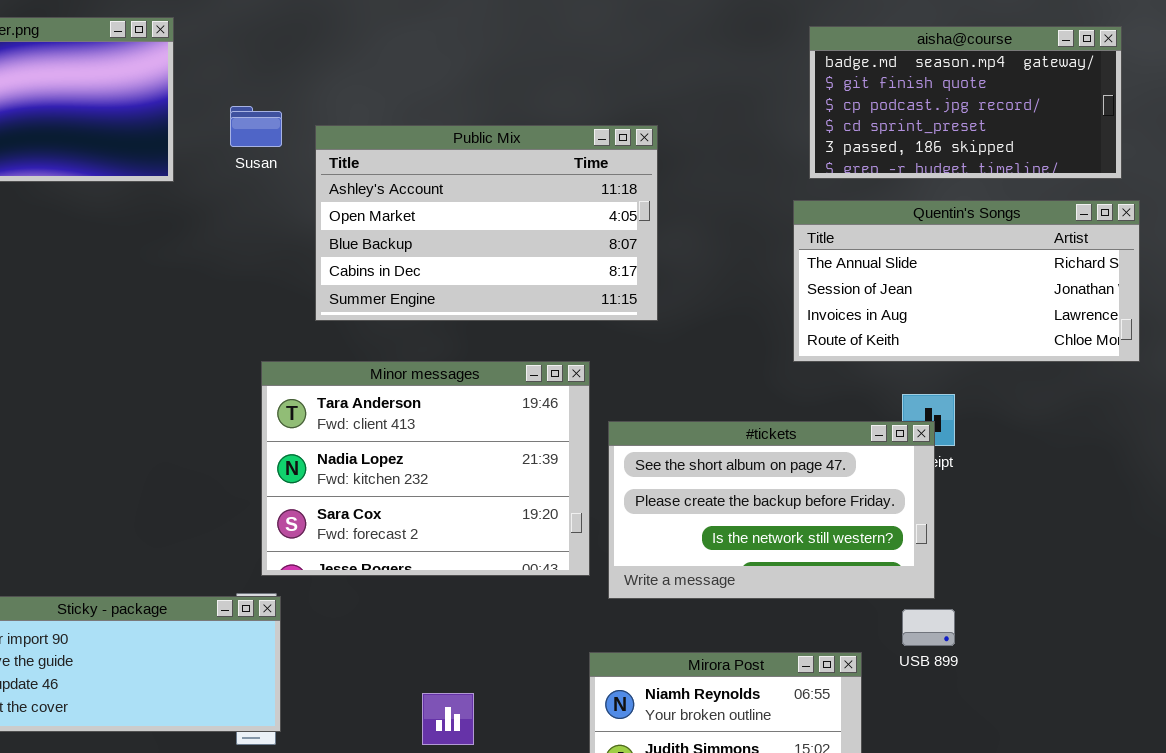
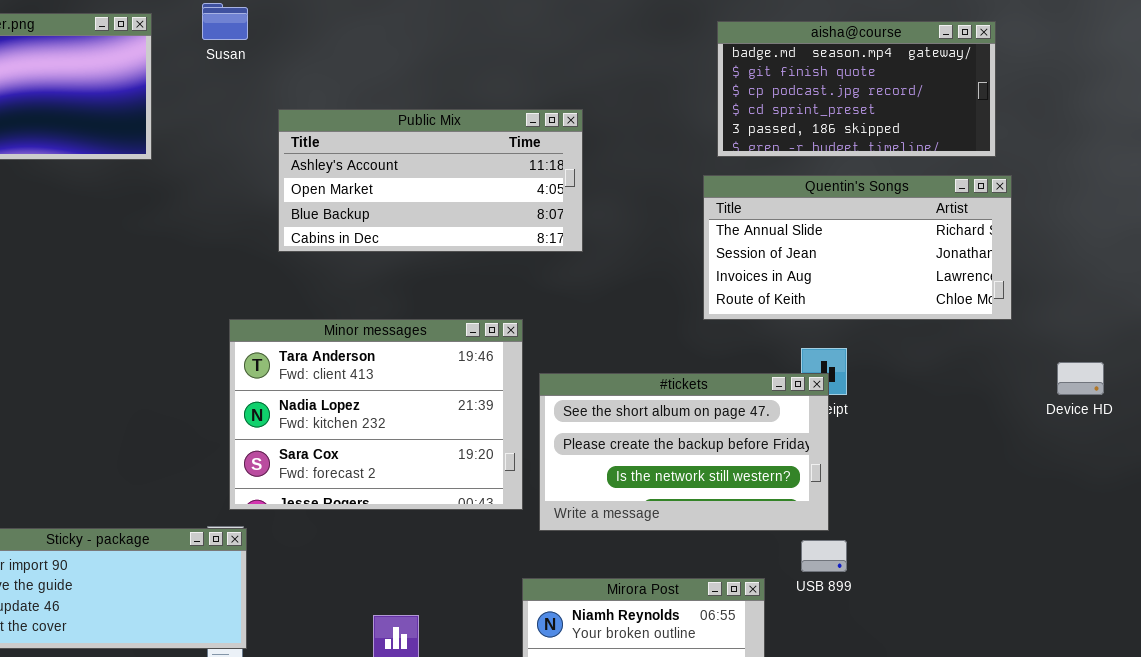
Susan: [230,106,282,147] -> [202,3,248,40], moved
Public Mix: [315,125,658,321] -> [278,109,583,252], resized

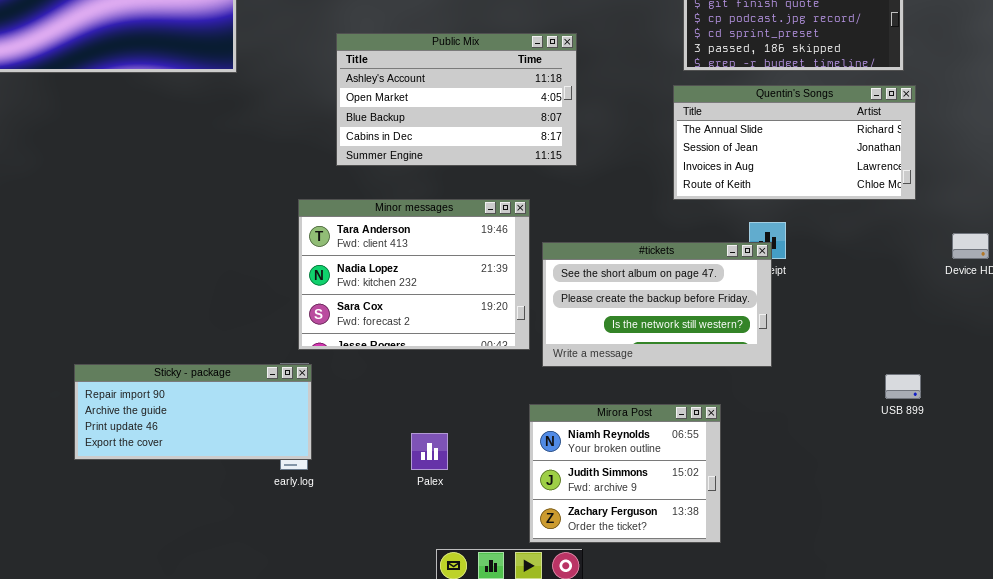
Public Mix: [278,109,583,252] -> [336,33,577,166], resized
USB 899: [801,540,847,572] -> [885,374,921,399], moved

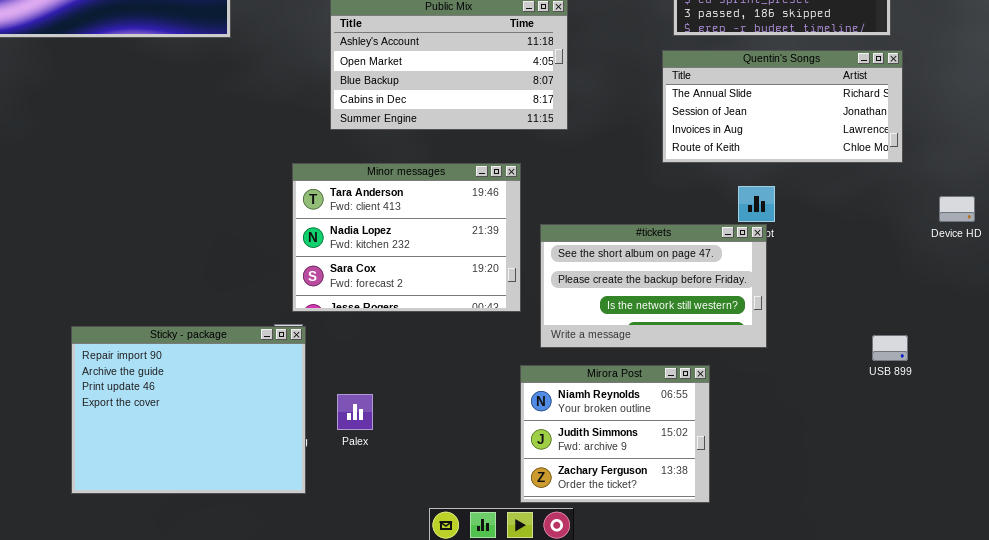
#tickets: [542,242,772,367] -> [540,224,767,348], moved
Sticky - package: [74,364,312,460] -> [71,326,306,494], resized
Palex: [411,433,448,470] -> [337,394,373,430], moved

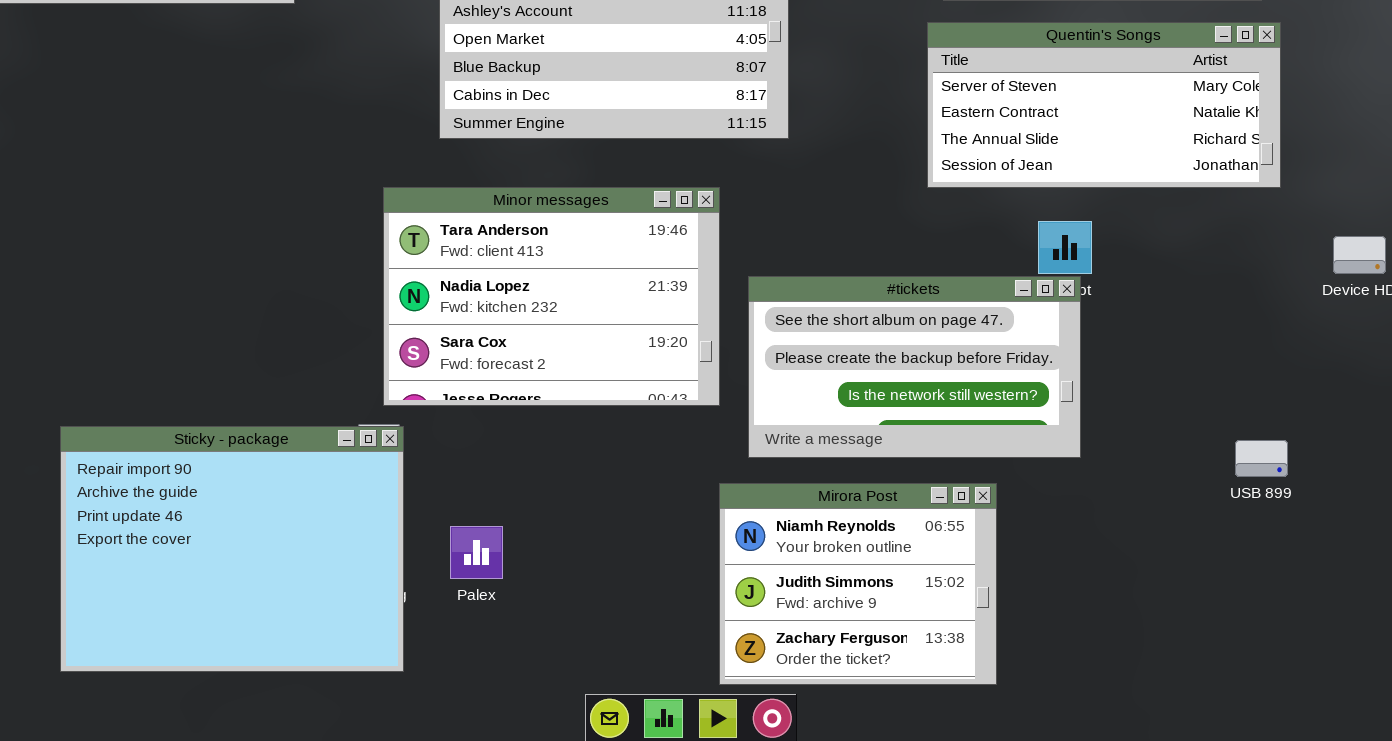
Quentin's Songs: [662,50,903,163] -> [927,22,1281,188], scrolled up 2 rows

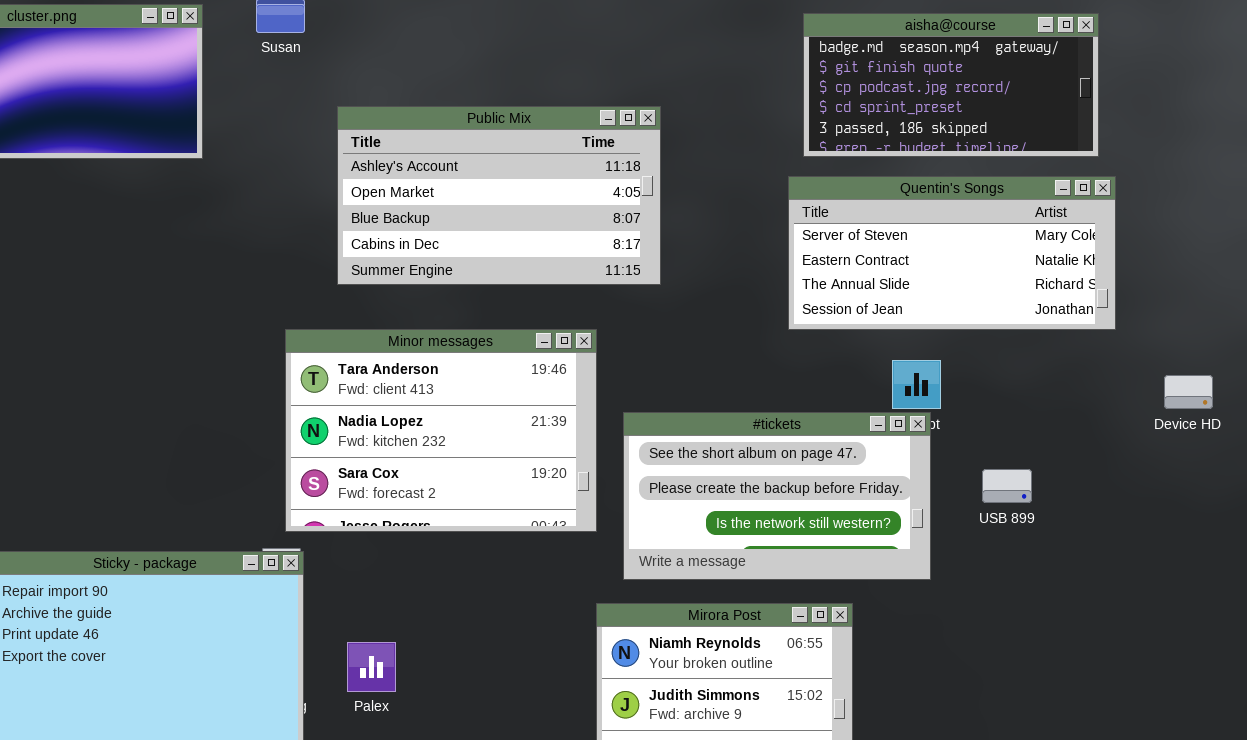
USB 899: [1235,440,1288,477] -> [982,469,1032,503], moved

